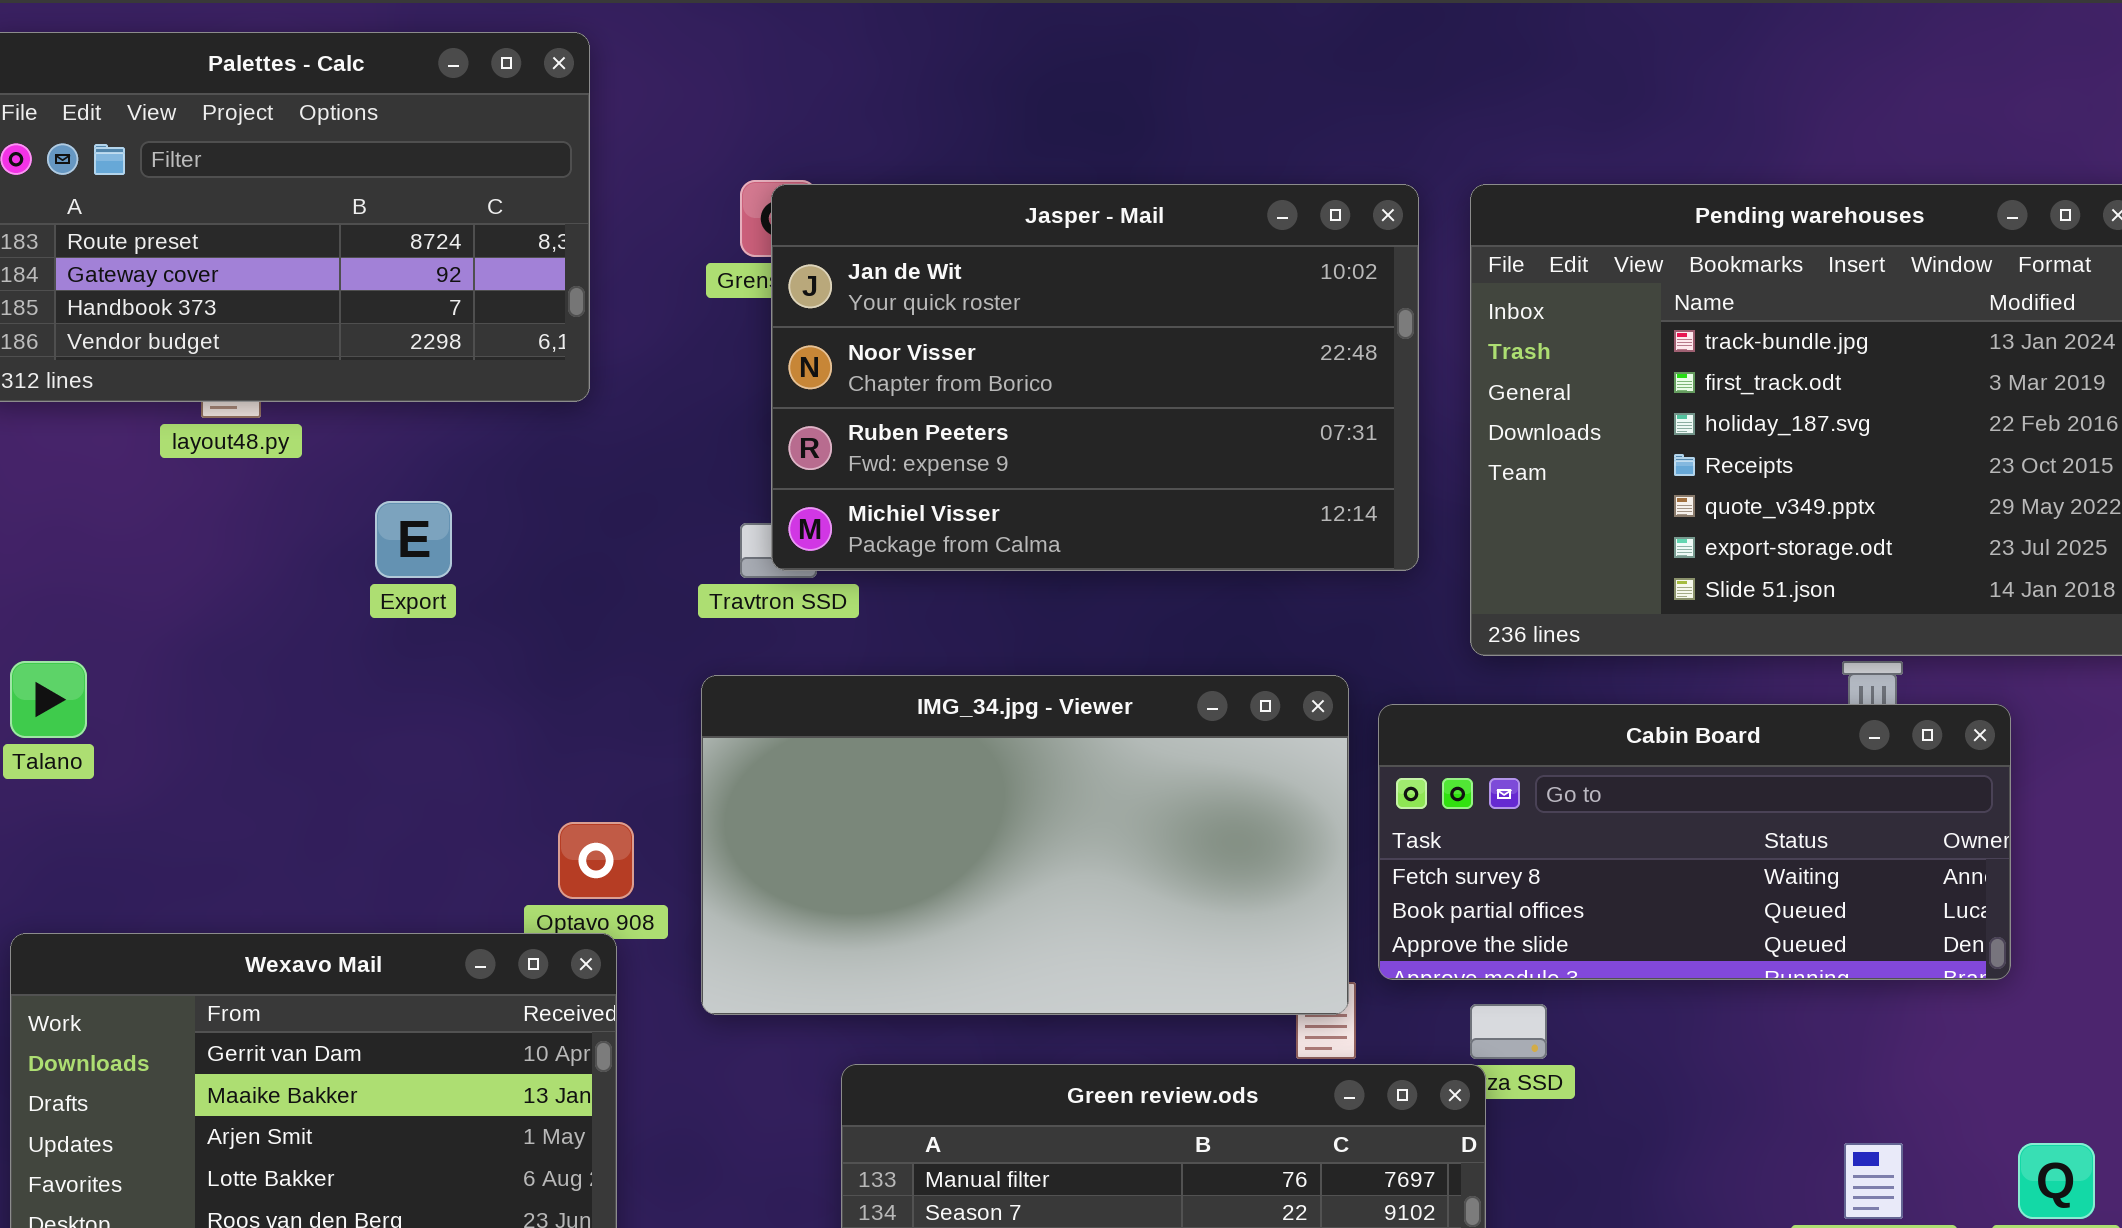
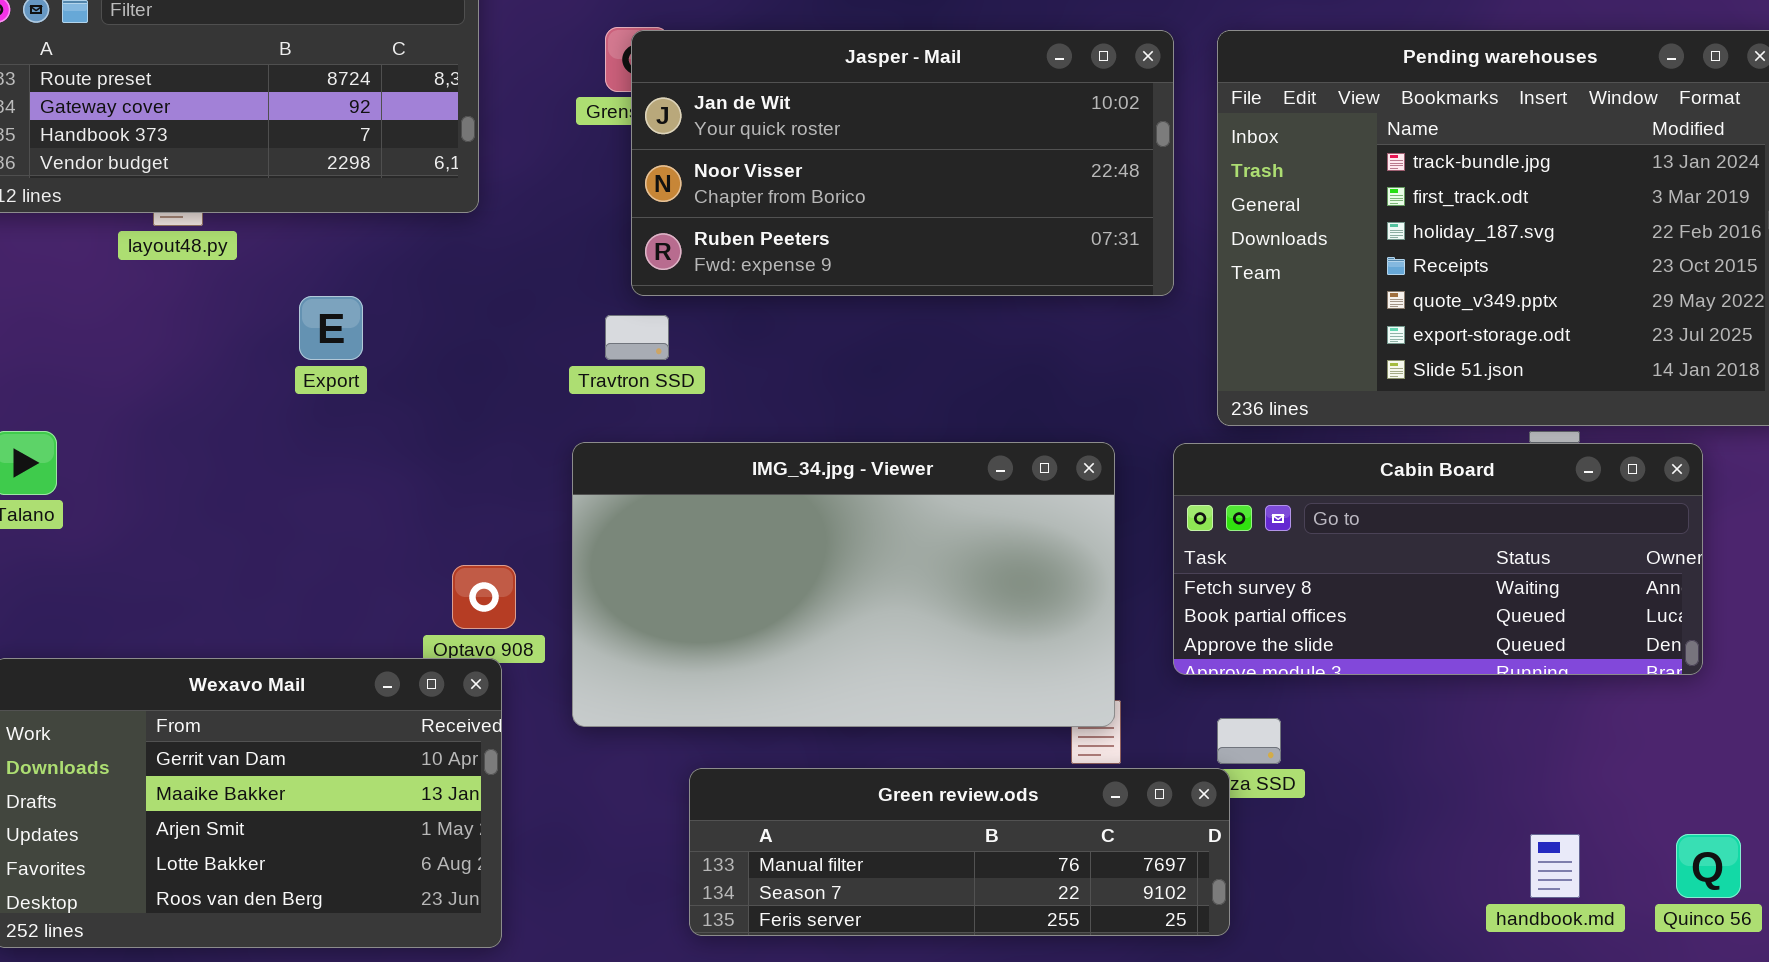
Jasper - Mail: [771,184,1419,571] -> [631,30,1174,296], resized
Cabin Board: [1378,704,2011,980] -> [1173,443,1703,675], moved

